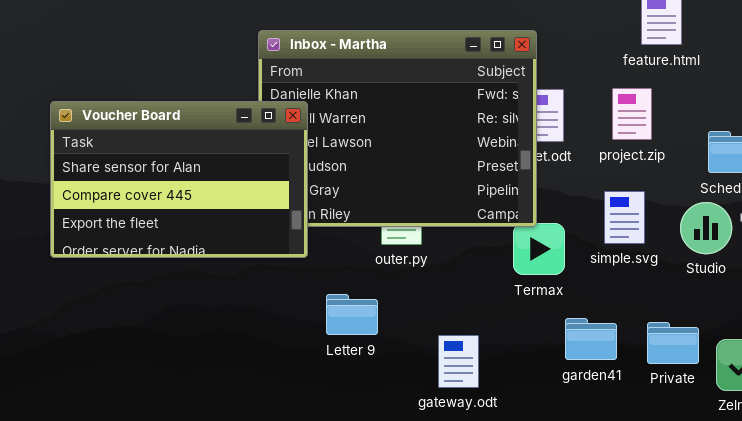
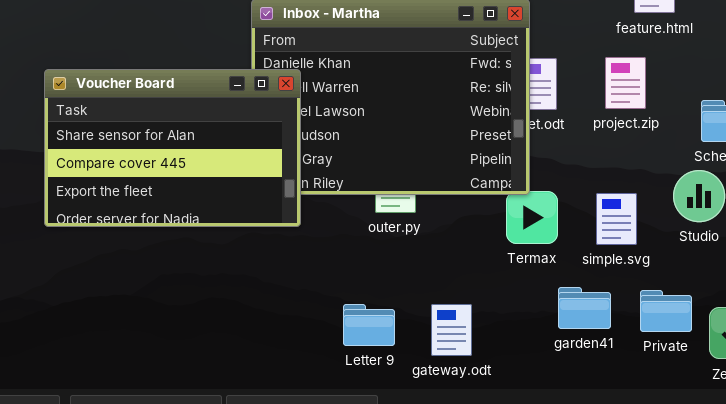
simple.svg: [604,191,645,244] -> [596,193,637,245], moved
Letter 9: [326,294,378,335] -> [343,304,395,346], moved

